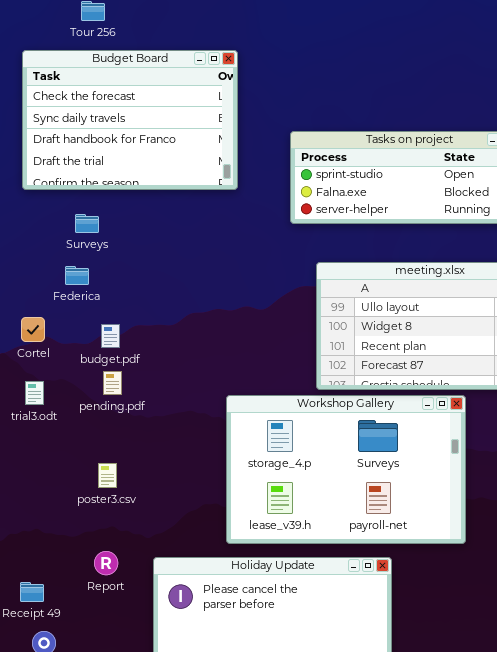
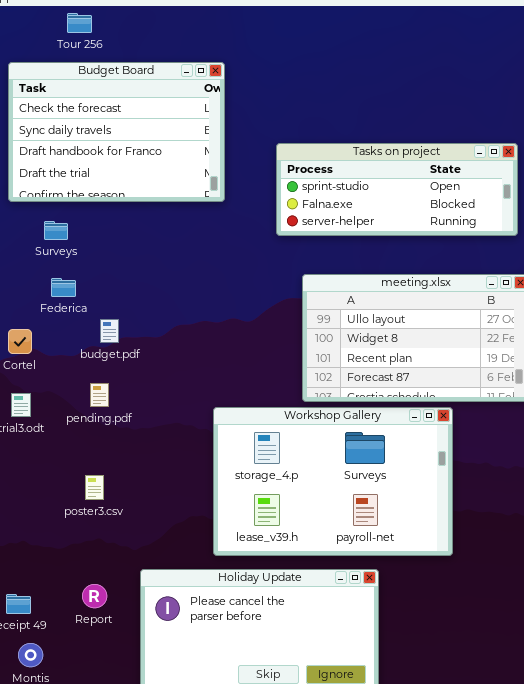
Surveys: [75,214,99,233] -> [44,221,68,240], moved
budget.pdf: [101,324,120,348] -> [100,319,119,343], moved
Report: [94,551,118,575] -> [82,584,107,608], moved

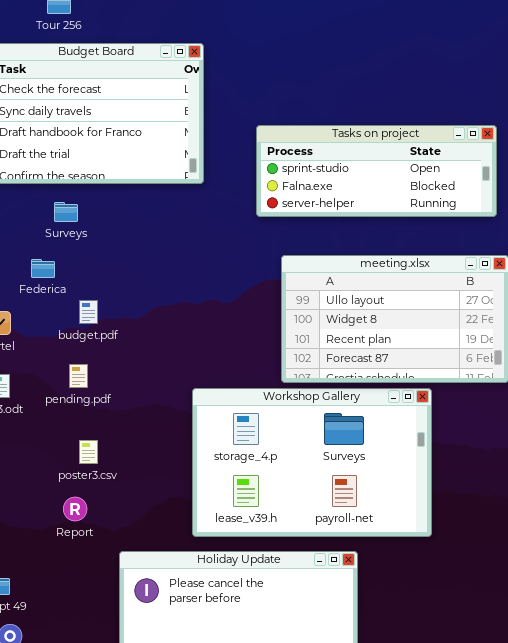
Surveys: [44,221,68,240] -> [54,202,78,222], moved
poster3.csv: [85,475,104,500] -> [79,440,98,464], moved
Report: [82,584,107,608] -> [63,497,87,521], moved

